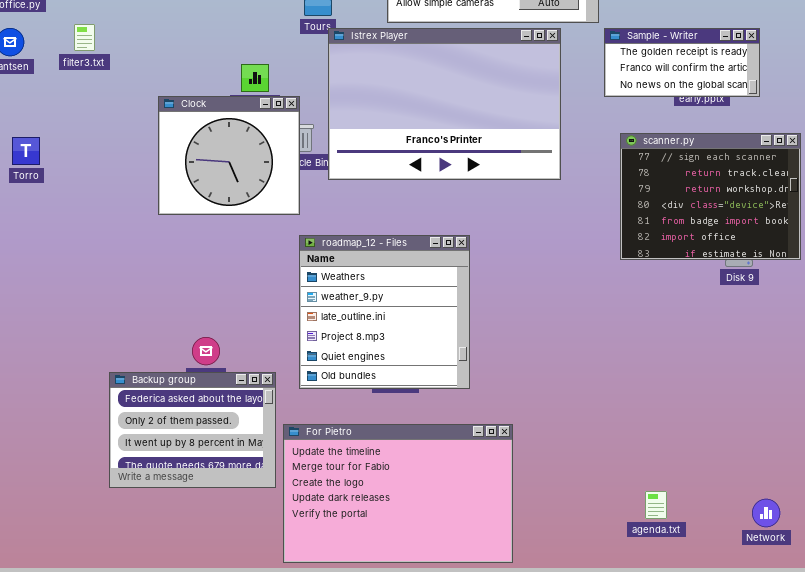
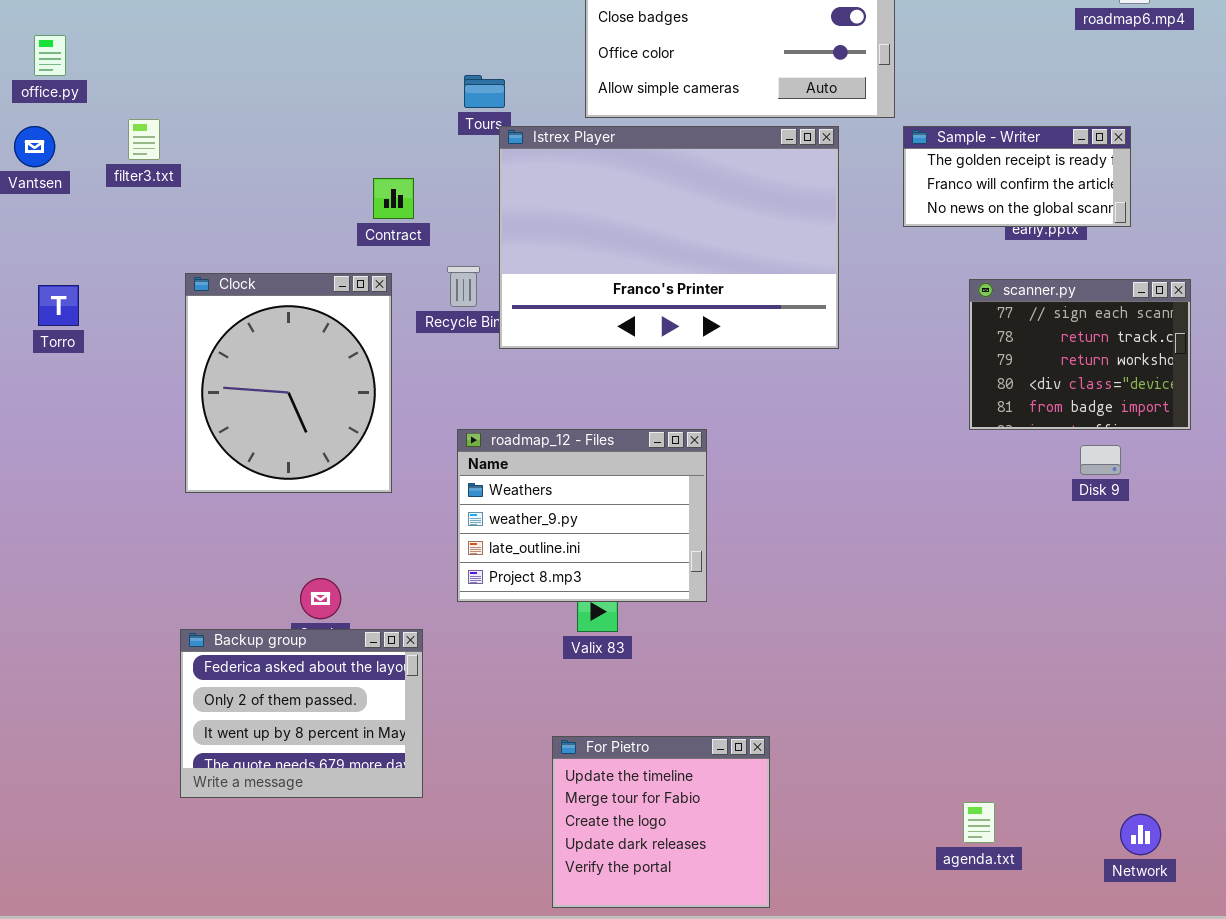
Clock: [158,96,300,215] -> [185,273,392,493], moved, resized
scanner.py: [620,133,801,260] -> [969,279,1191,430], resized
roadmap_12 - Files: [299,235,470,389] -> [457,429,707,602], resized
For Pietro: [283,424,513,563] -> [552,736,770,908], resized

